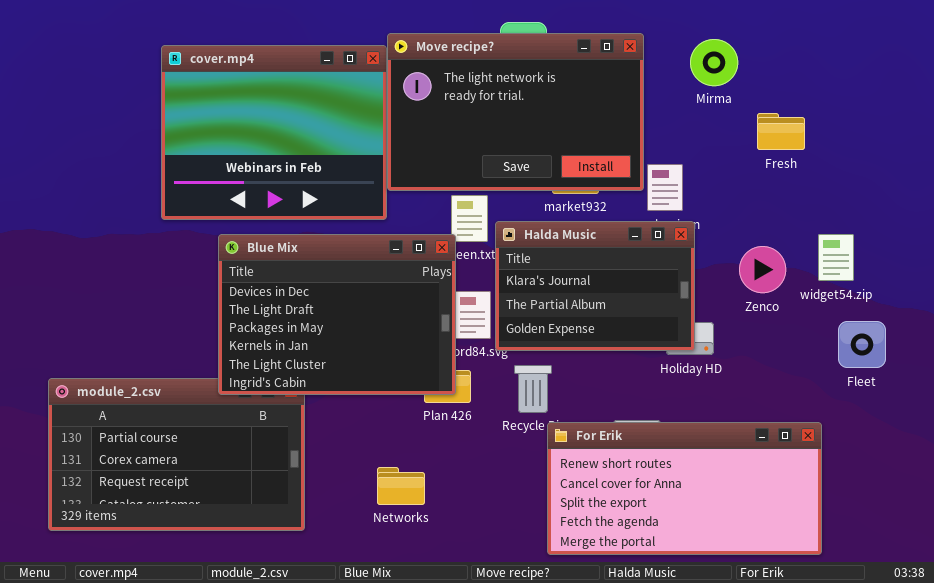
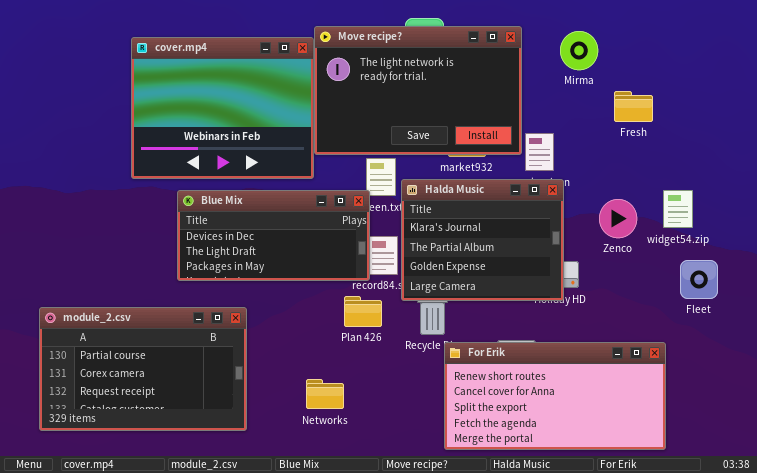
Halda Music: [495,221,695,351] -> [401,179,564,301], resized
Blue Mix: [218,234,456,395] -> [177,190,370,281], resized

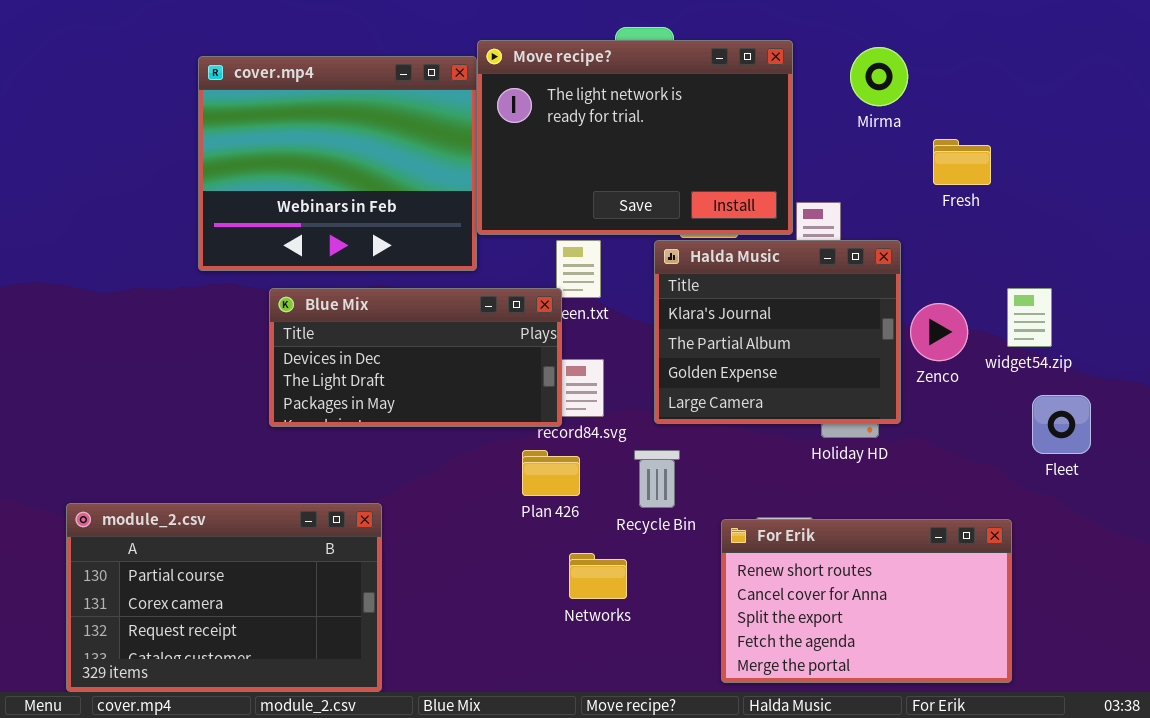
Halda Music: [401,179,564,301] -> [654,240,901,424], moved
module_2.csv: [39,307,247,431] -> [66,503,382,692], moved
For Erik: [444,342,666,450] -> [721,519,1012,683], resized
Networks: [306,379,344,409] -> [569,553,627,599], moved

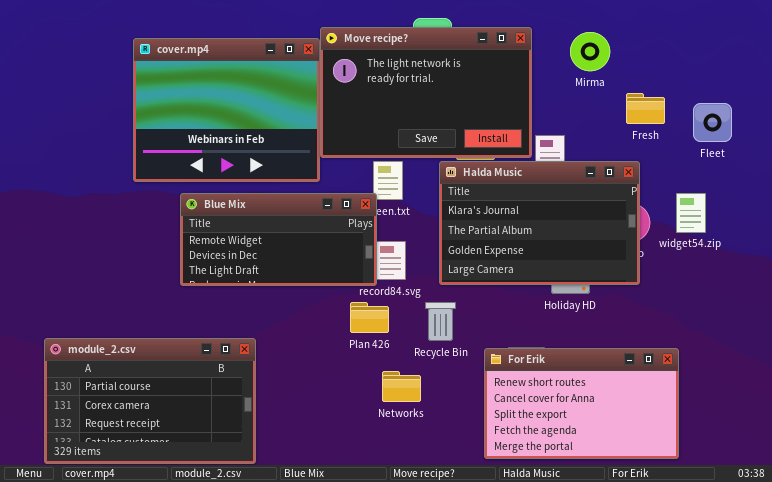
Halda Music: [654,240,901,424] -> [439,161,640,285], resized
Blue Mix: [269,288,562,427] -> [180,193,377,286], scrolled up 1 row
Fleet: [1032,395,1091,454] -> [693,103,732,142], moved

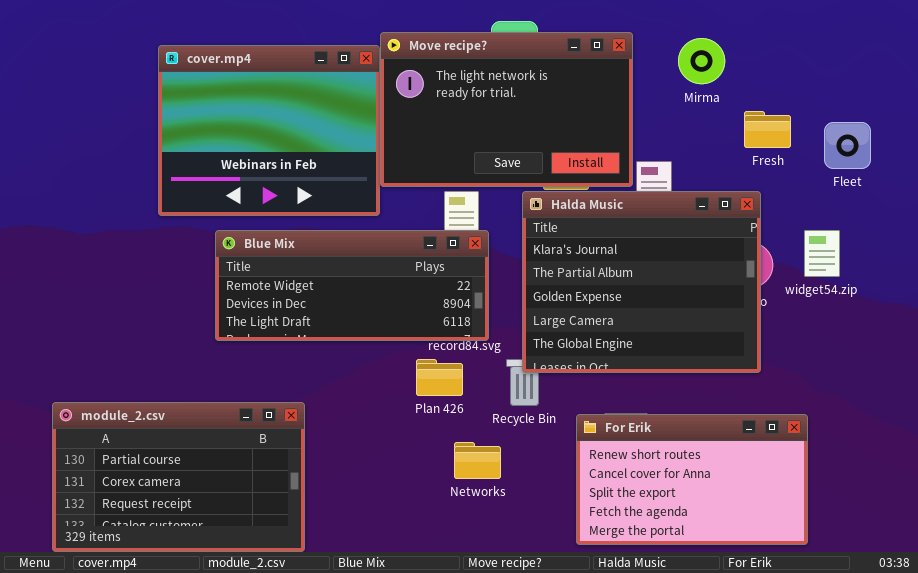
Halda Music: [439,161,640,285] -> [522,191,761,373], resized
Blue Mix: [180,193,377,286] -> [215,230,489,341], resized

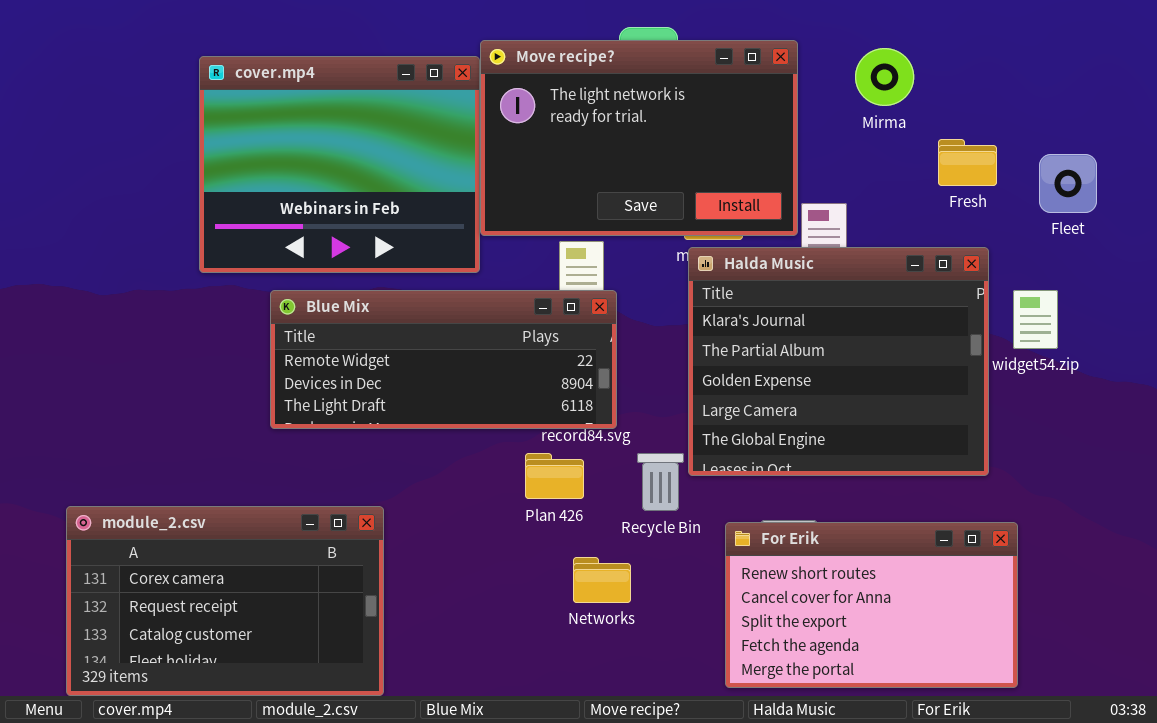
Halda Music: [522,191,761,373] -> [688,247,989,476], moved
module_2.csv: [52,402,305,552] -> [66,506,384,696], scrolled down 1 row

